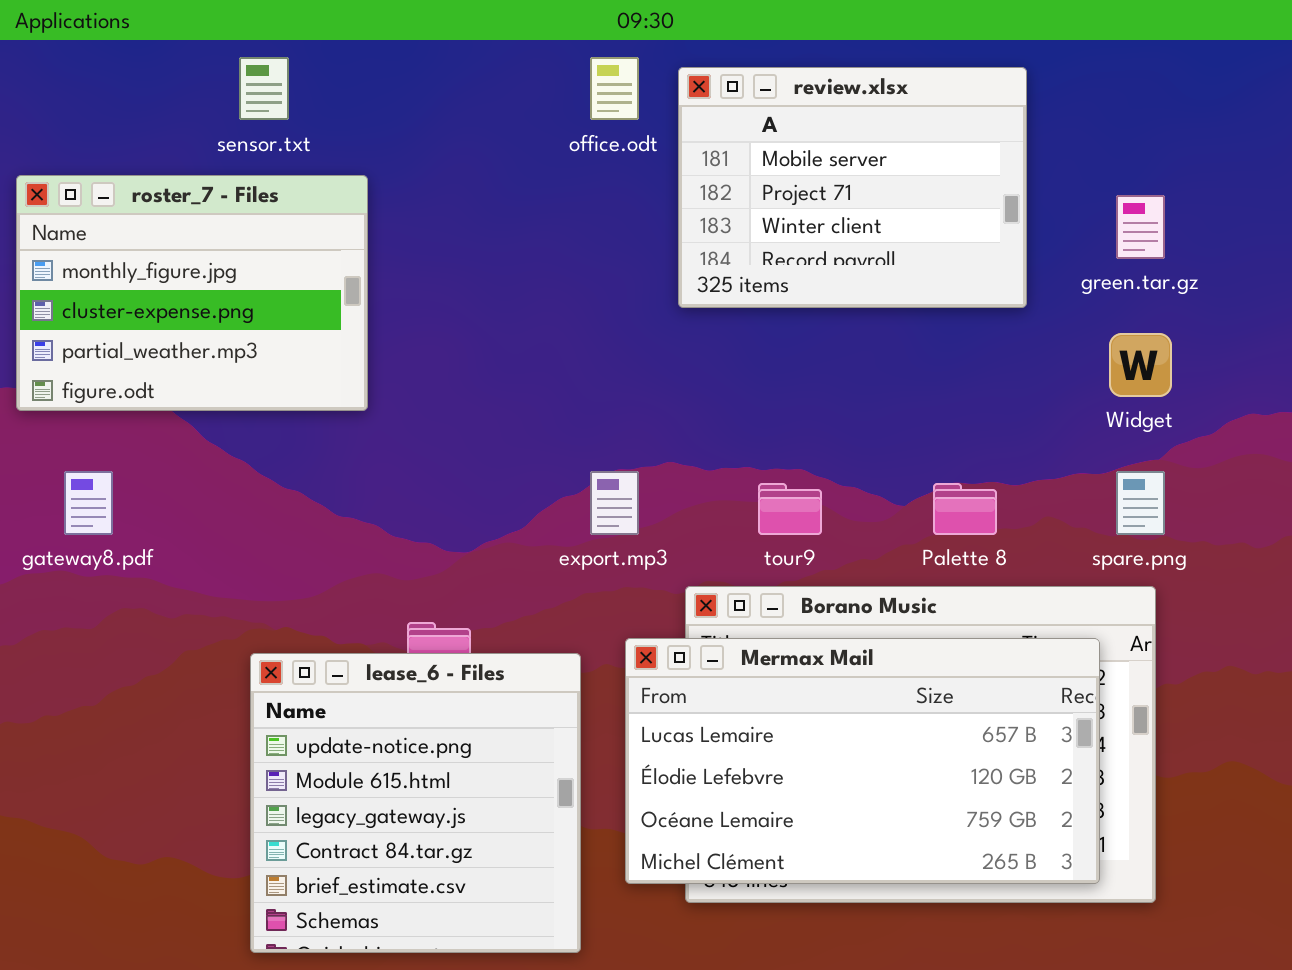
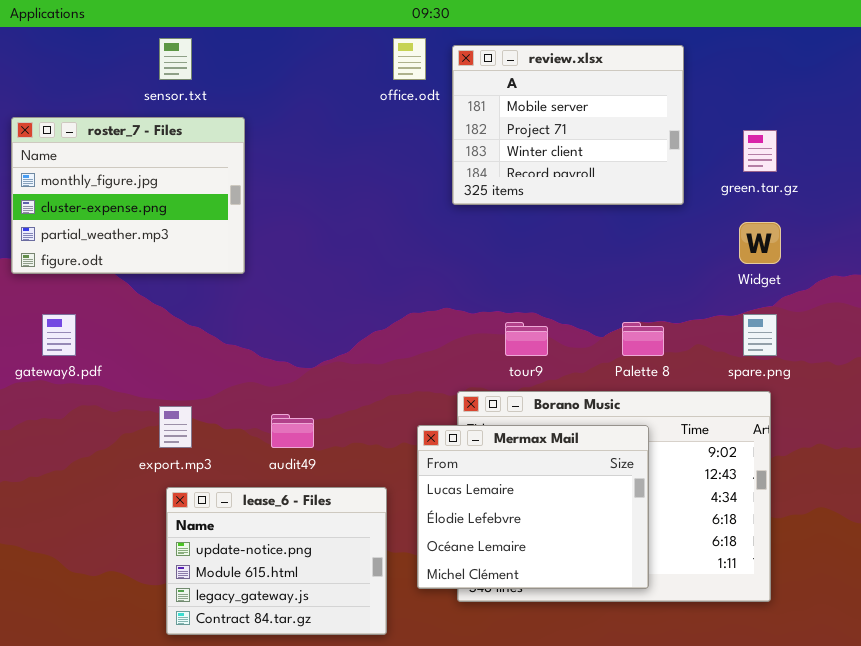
export.mp3: [590,471,639,535] -> [159,406,192,448], moved
Mermax Mail: [625,638,1100,884] -> [417,425,649,589], resized
lease_6 - Files: [250,653,581,953] -> [166,487,387,635], resized

